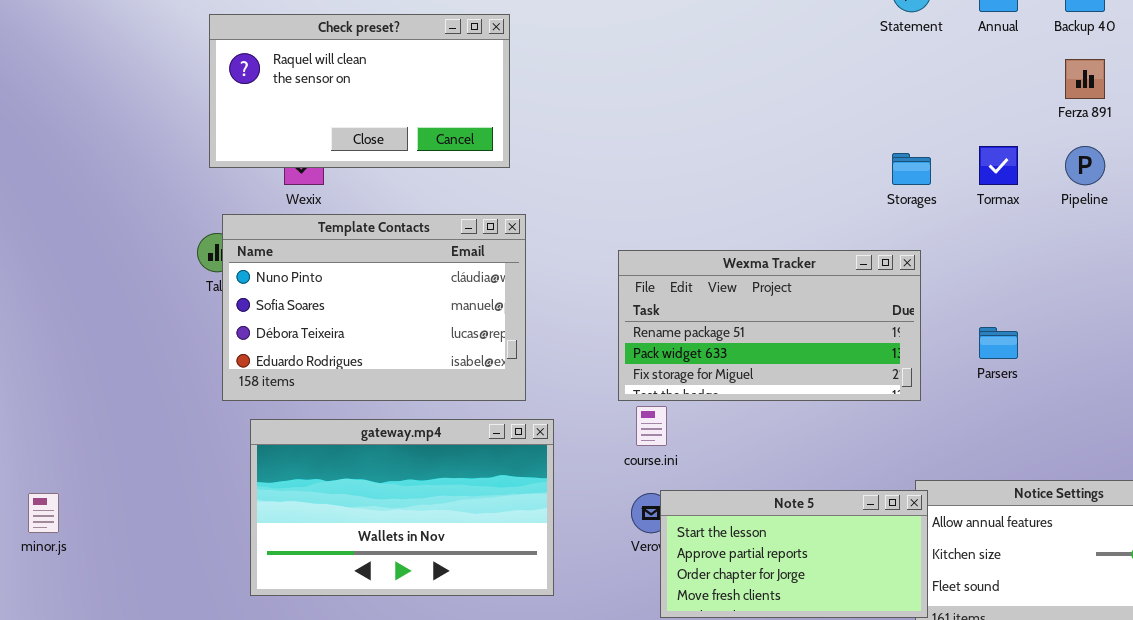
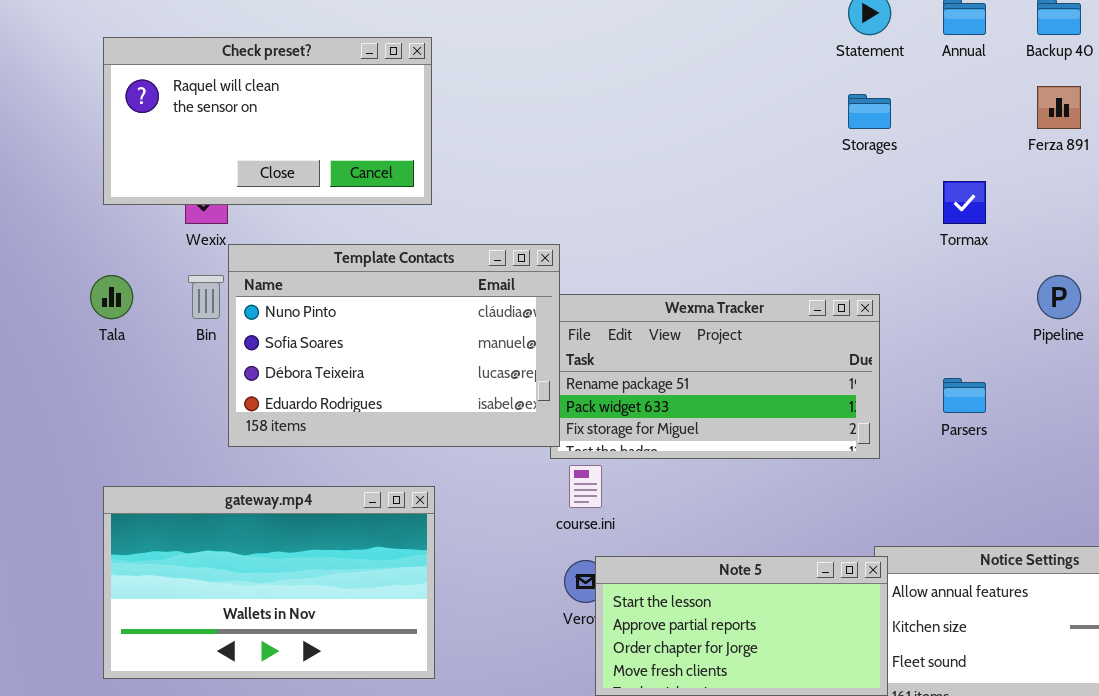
Pipeline: [1065,146,1105,185] -> [1037,275,1081,319], moved
Storages: [892,153,931,185] -> [848,94,891,129], moved
Template Contacts: [222,214,526,401] -> [228,244,560,447], moved
gateway.mp4: [250,419,554,596] -> [103,486,435,679], moved

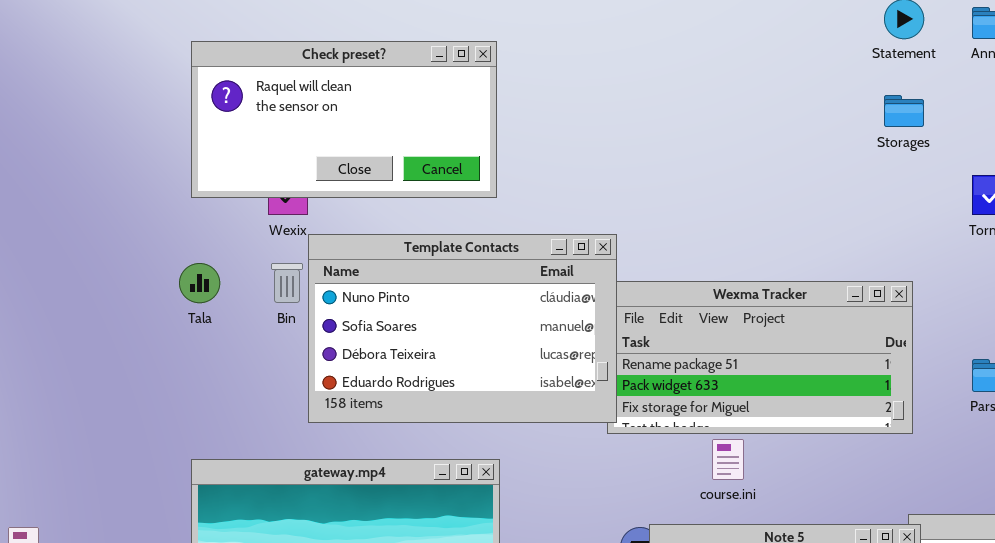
course.ini: [569,465,602,508] -> [712,439,744,480], moved

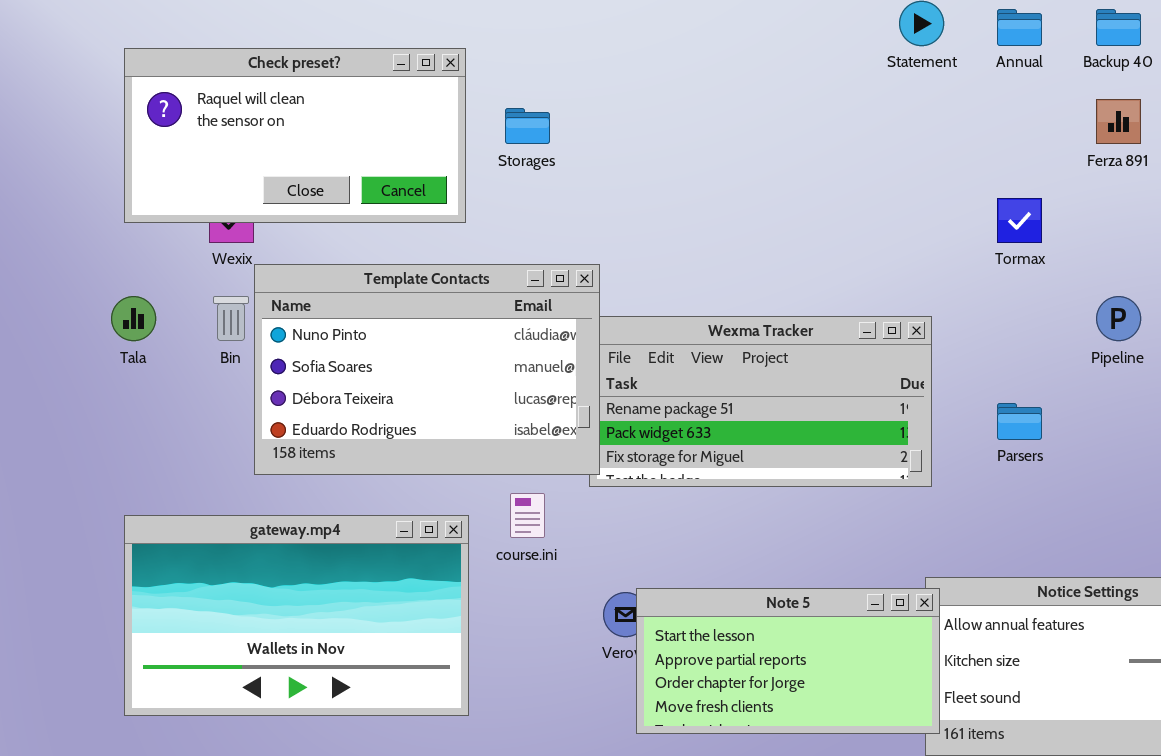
Storages: [884,95,924,127] -> [505,108,550,144], moved
course.ini: [712,439,744,480] -> [510,493,545,538], moved

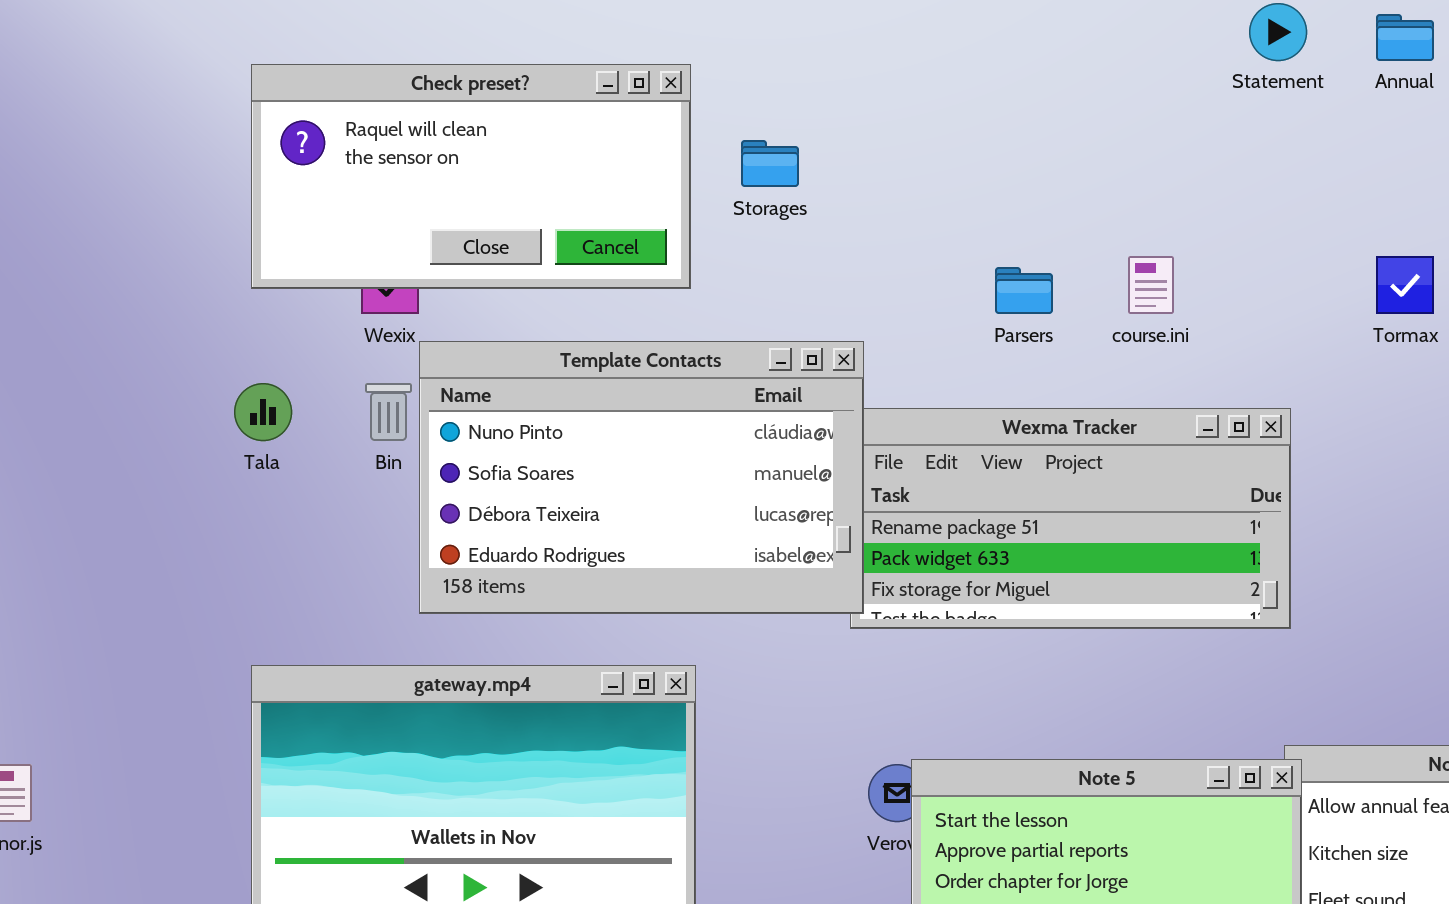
Parsers: [997,403,1042,440] -> [995,267,1053,314], moved
course.ini: [510,493,545,538] -> [1128,256,1174,314], moved

